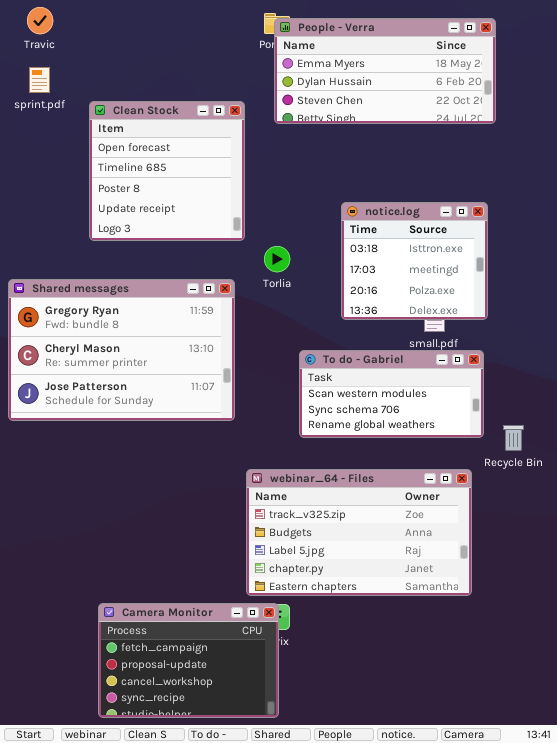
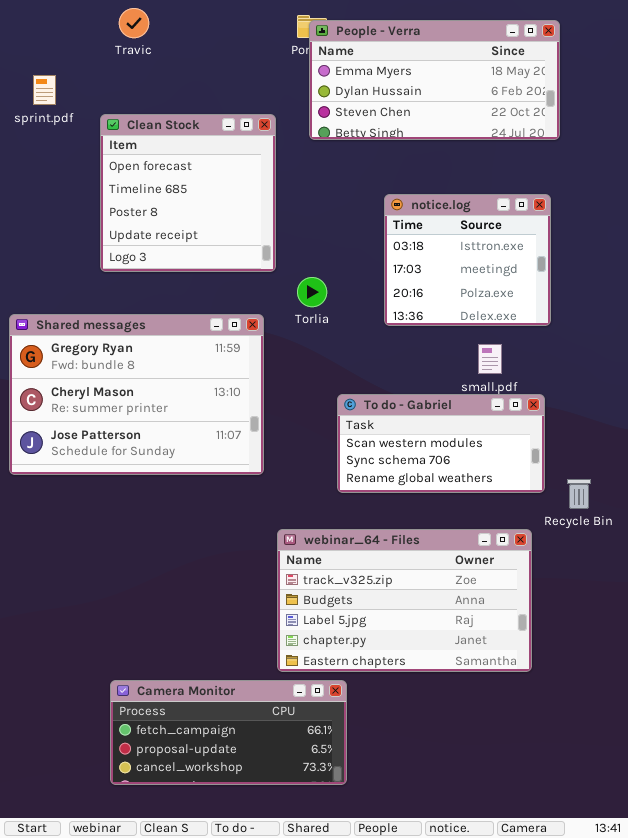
Travic: [27,7,53,34] -> [119,8,149,38], moved
notice.log: [341,202,488,320] -> [384,194,551,326], moved
Camera Monitor: [98,603,279,718] -> [110,680,347,785], resized

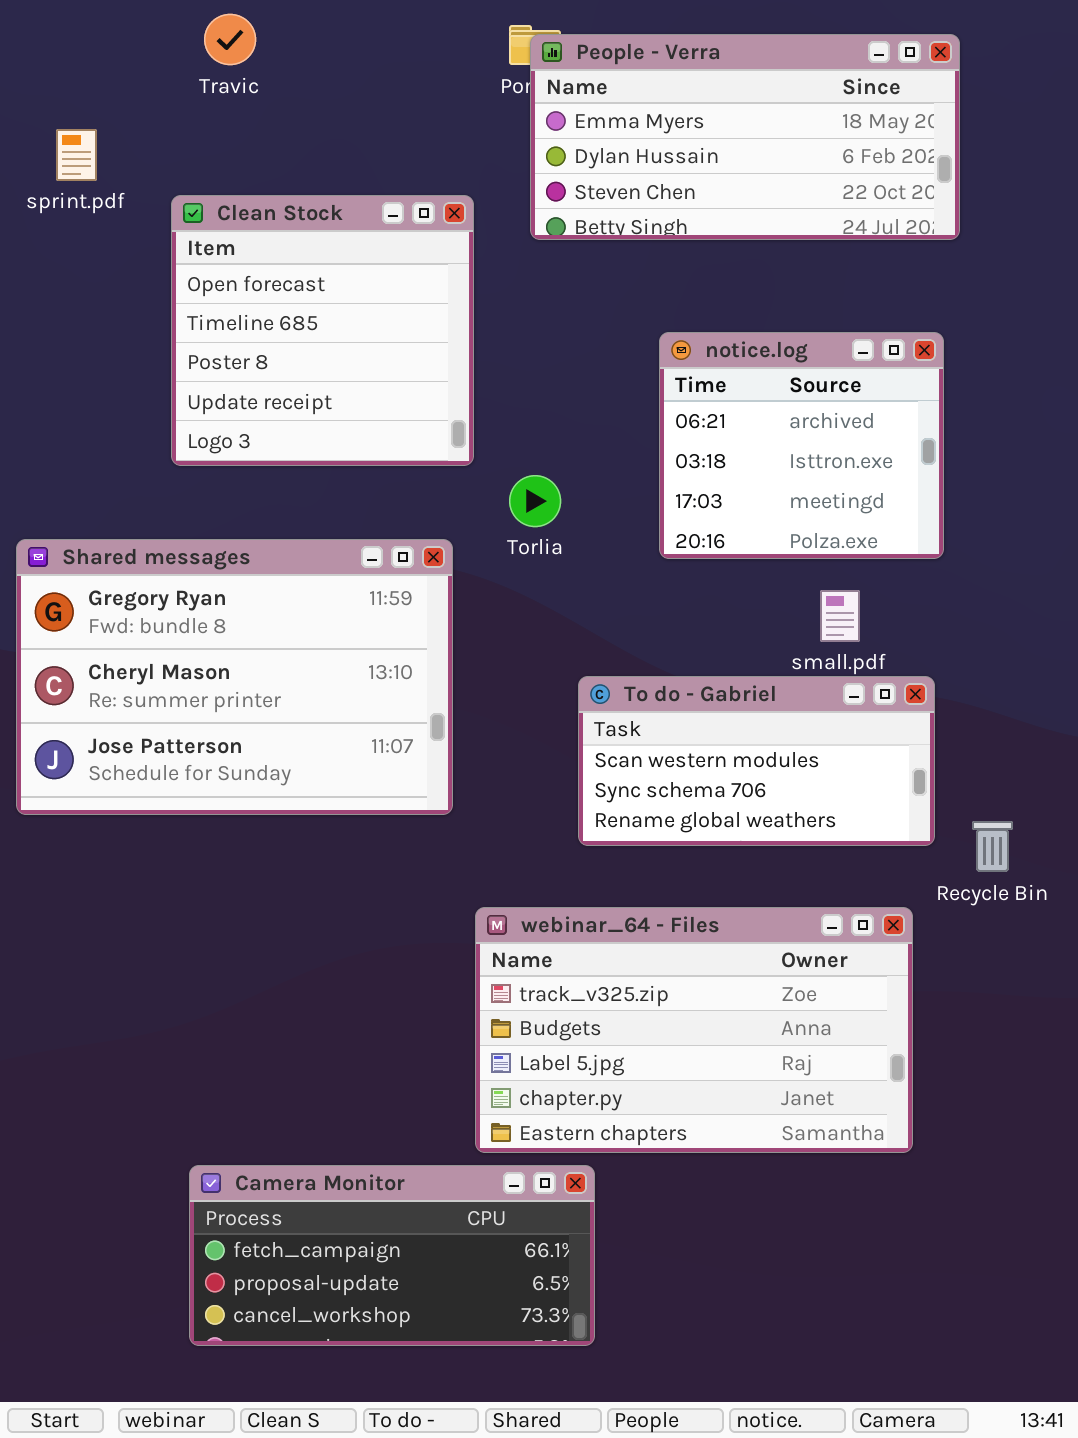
notice.log: [384,194,551,326] -> [659,332,944,559], scrolled up 1 row

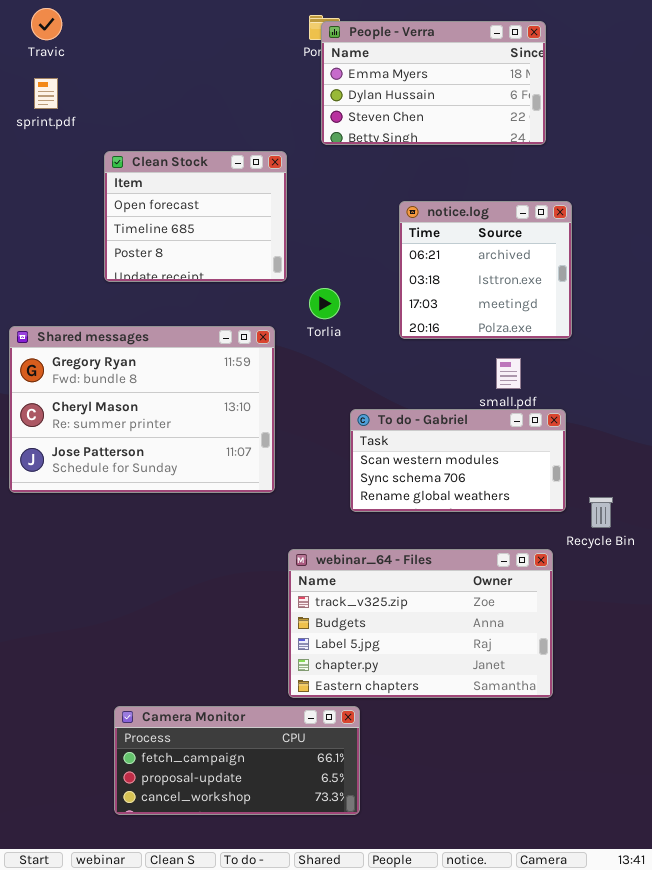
Travic: [204,14,256,65] -> [31,8,62,40], moved
People - Verra: [530,34,960,240] -> [321,21,546,145], resized
Clean Stock: [171,195,474,466] -> [104,151,287,282], resized

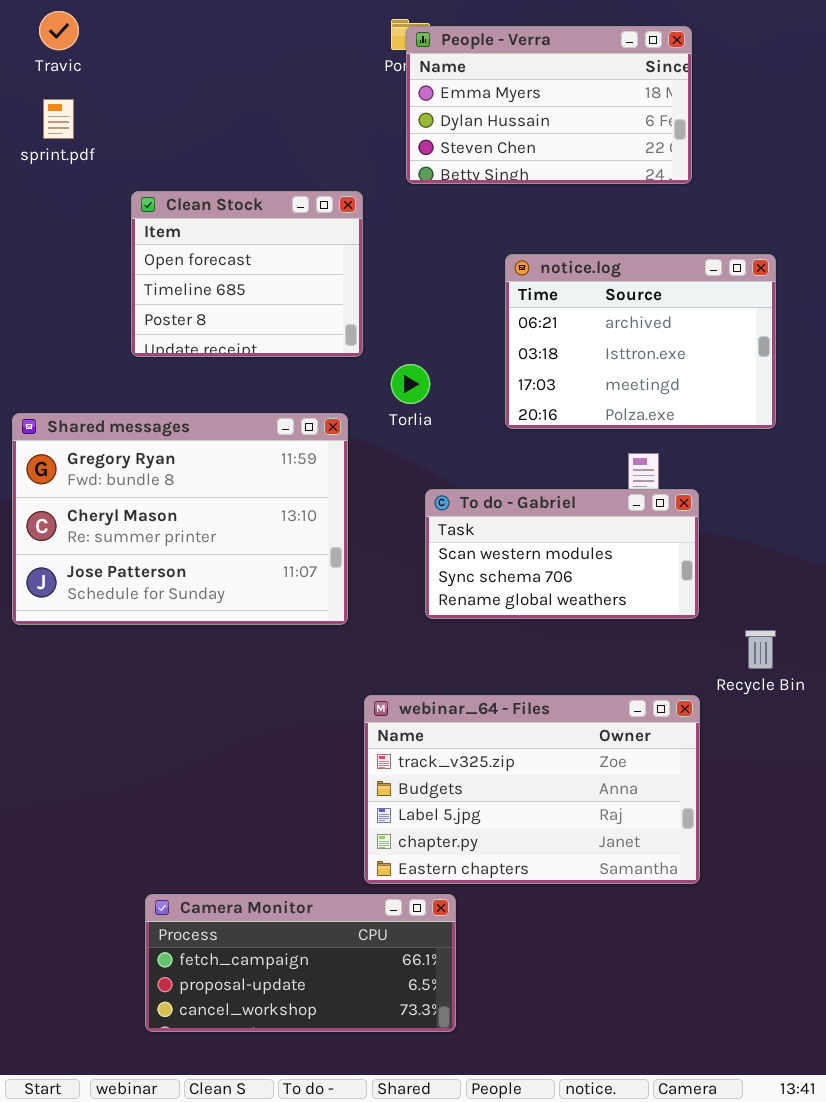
notice.log: [399,201,572,339] -> [505,254,776,429], resized
To do - Gabriel: [350,409,566,512] -> [425,489,699,619], moved

